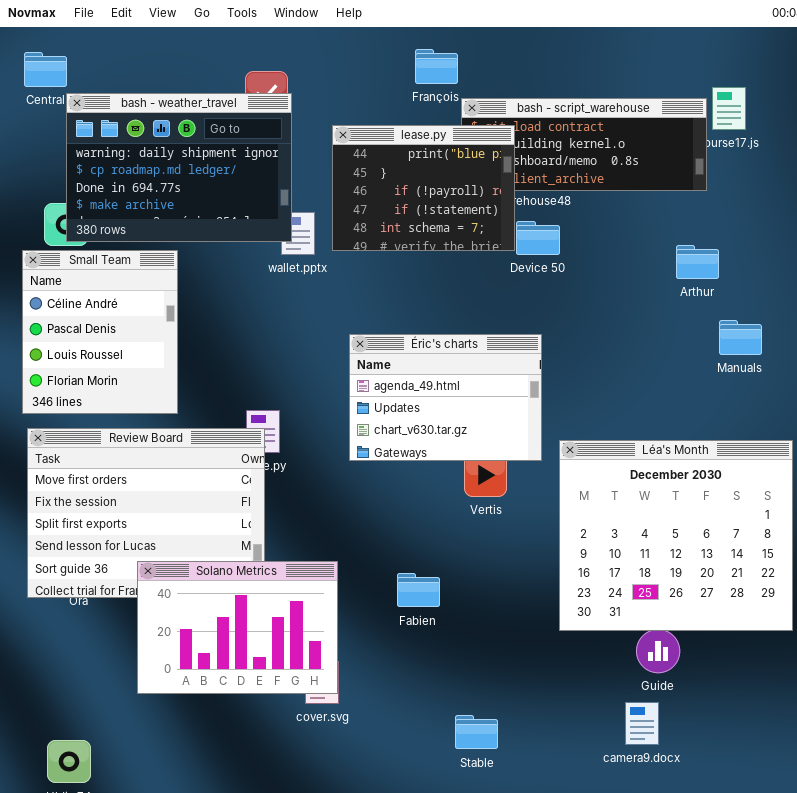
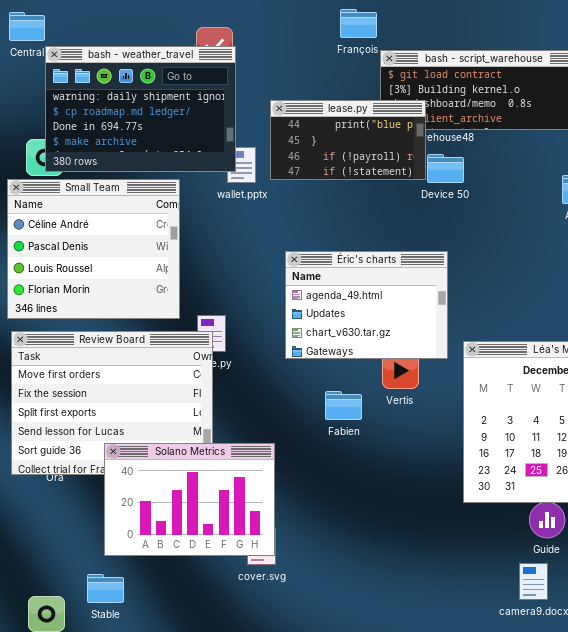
lease.py: [332,125,515,251] -> [270,100,426,180], resized
Small Team: [22,250,178,414] -> [7,179,180,319], resized
Fabien: [397,573,440,607] -> [325,391,362,420], moved
Stable: [455,715,498,749] -> [87,574,124,603], moved

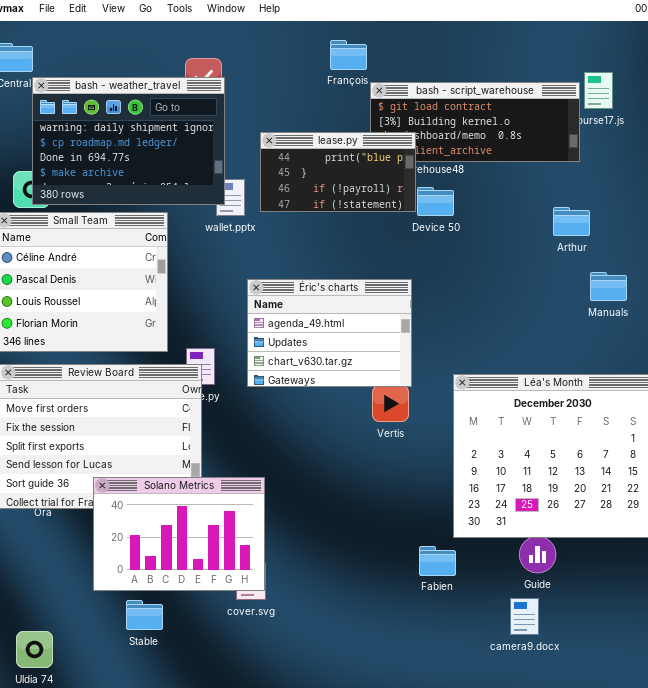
Éric's charts: [285,251,448,359] -> [247,279,412,387], moved
Fabien: [325,391,362,420] -> [419,546,456,576], moved
Stable: [87,574,124,603] -> [126,600,163,630], moved

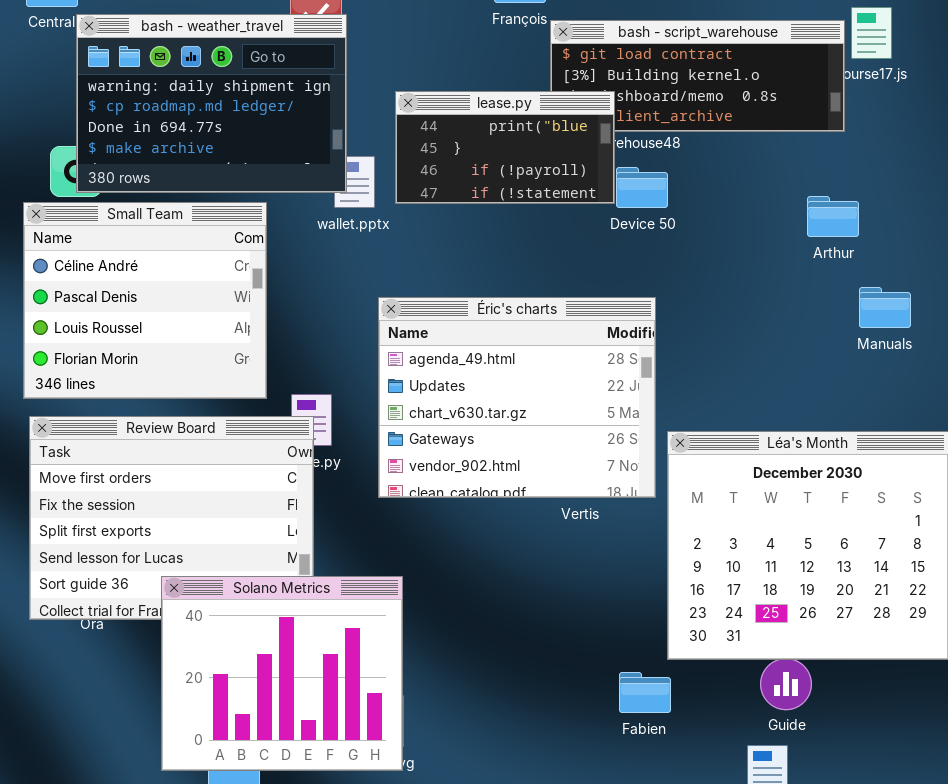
Éric's charts: [247,279,412,387] -> [378,297,656,498], resized
Solano Metrics: [93,477,265,591] -> [161,576,403,771], resized

